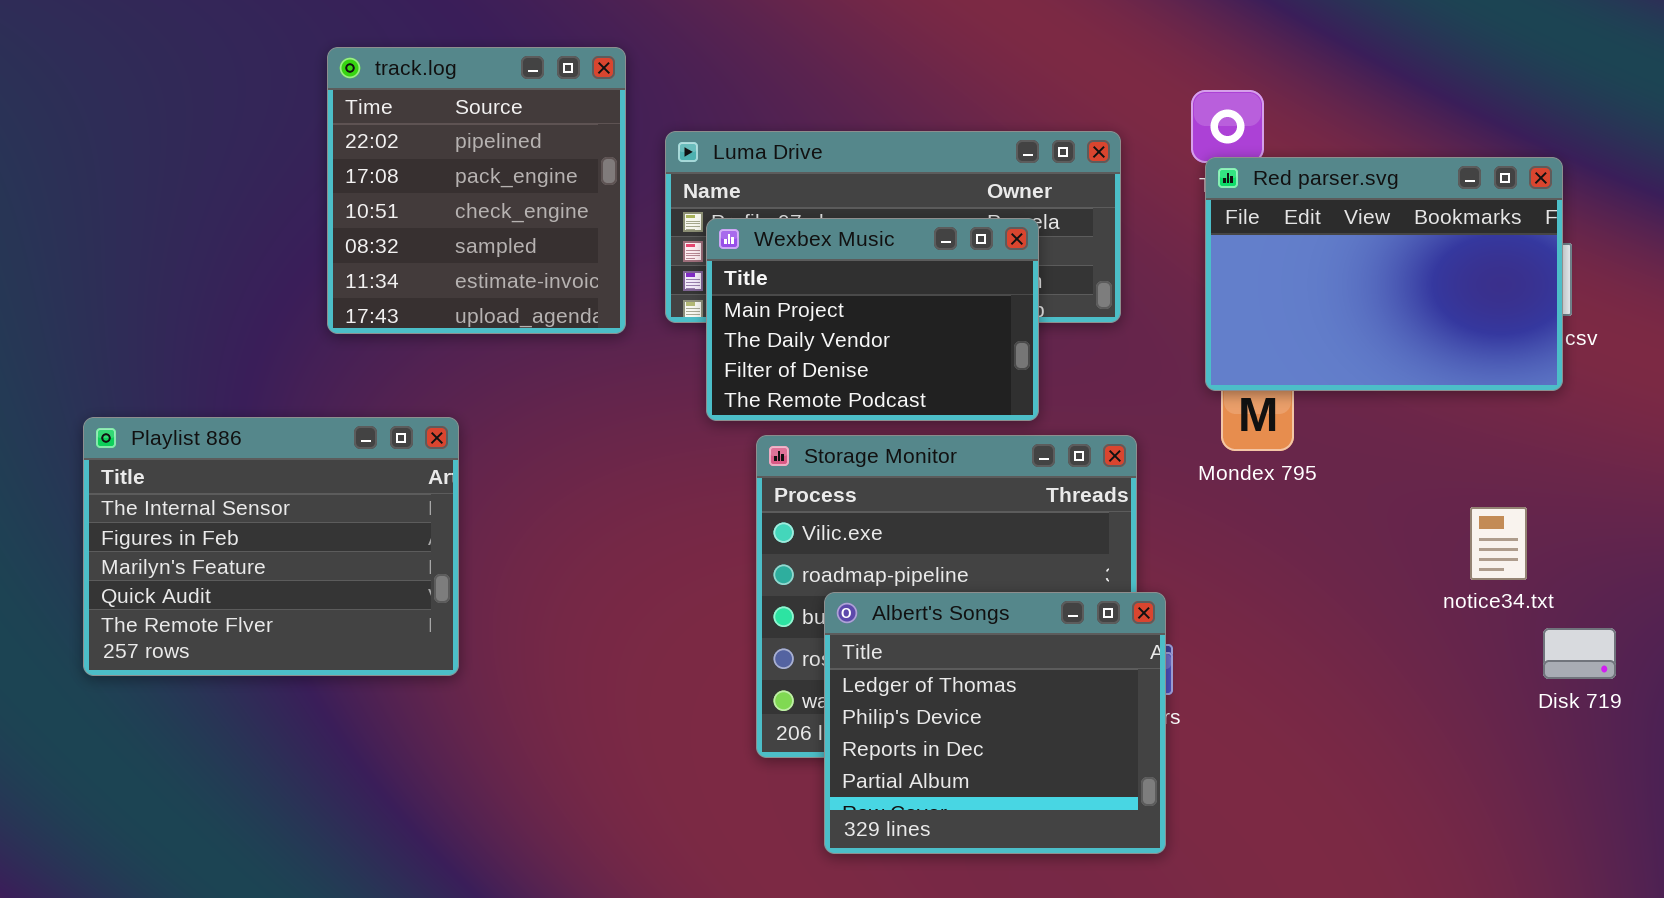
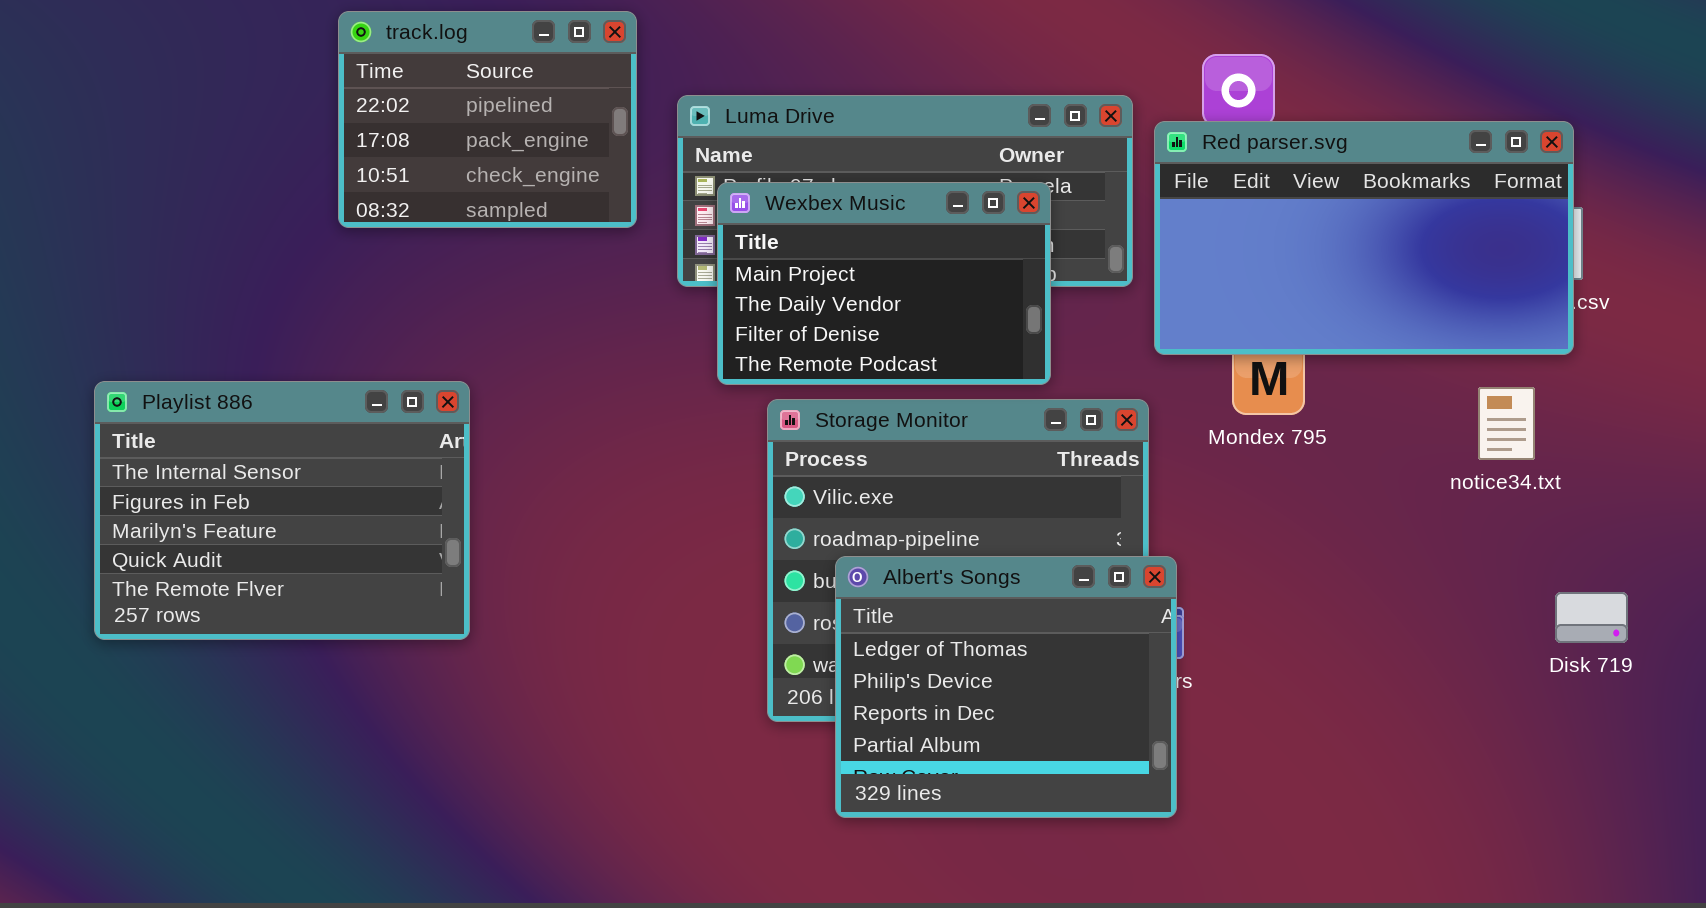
track.log: [327,47,626,334] -> [338,11,637,228], resized
Red parser.svg: [1205,157,1563,391] -> [1154,121,1574,355], resized
notice34.txt: [1470,507,1527,580] -> [1478,387,1535,460], moved

